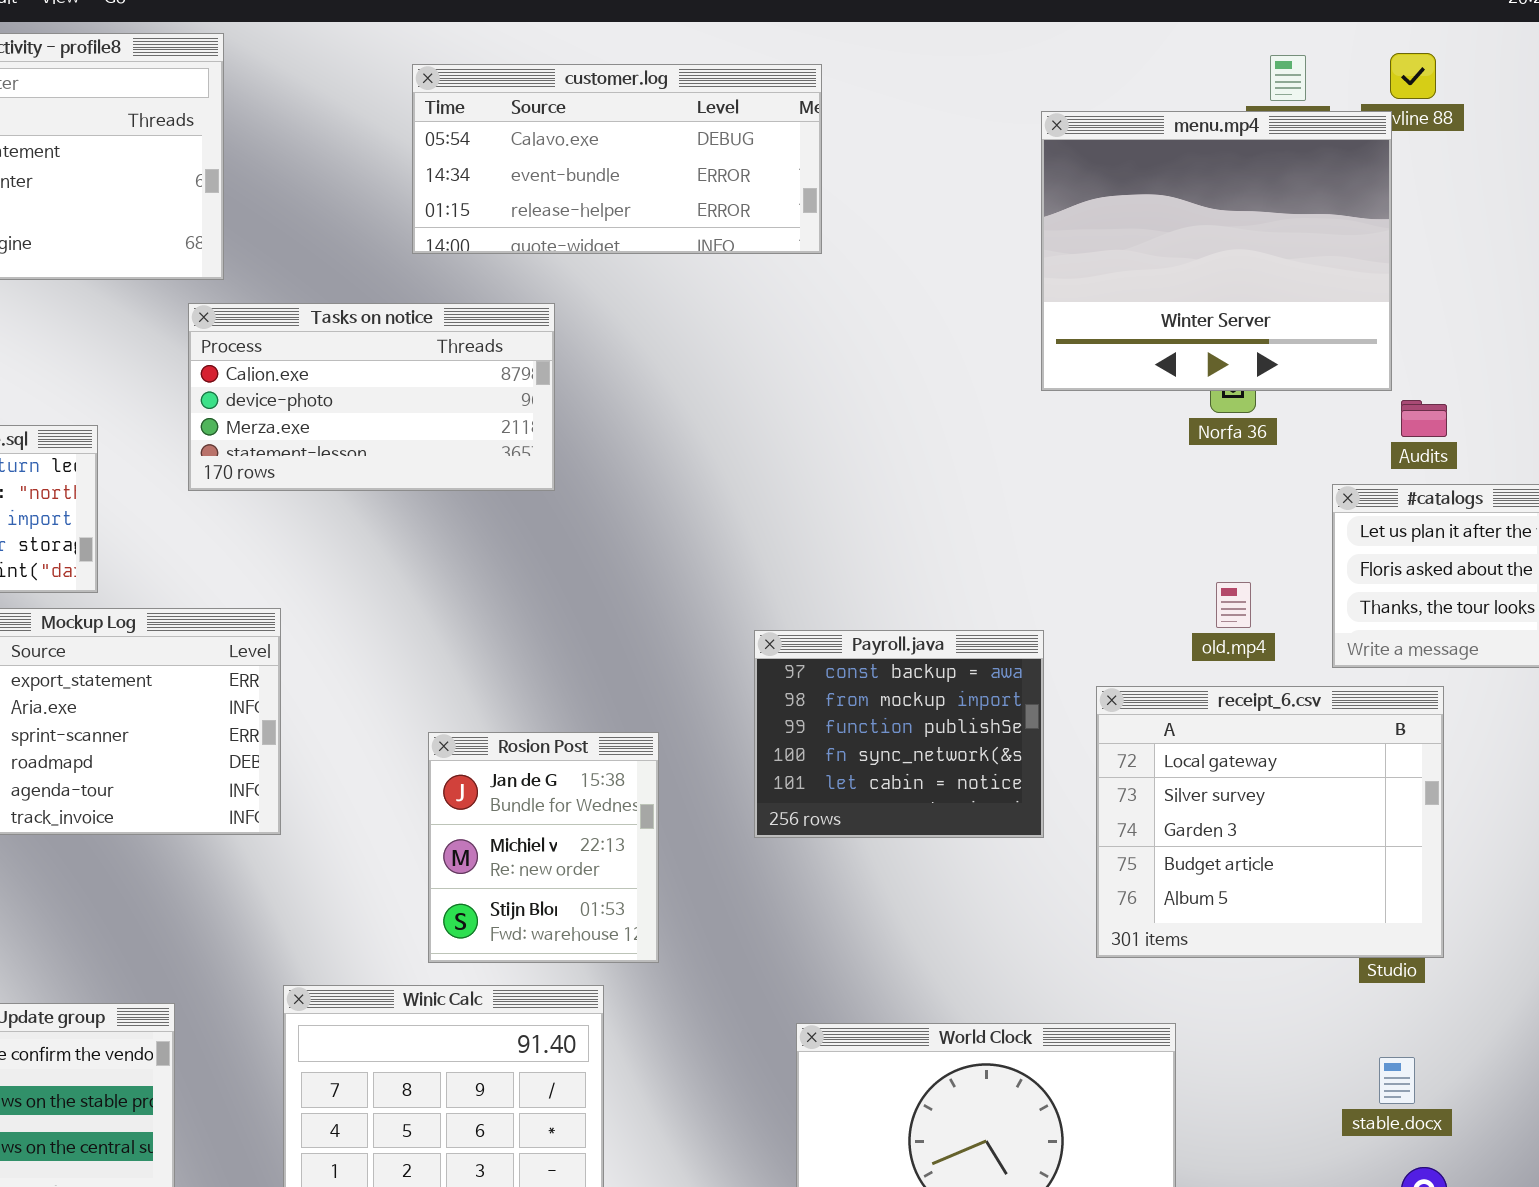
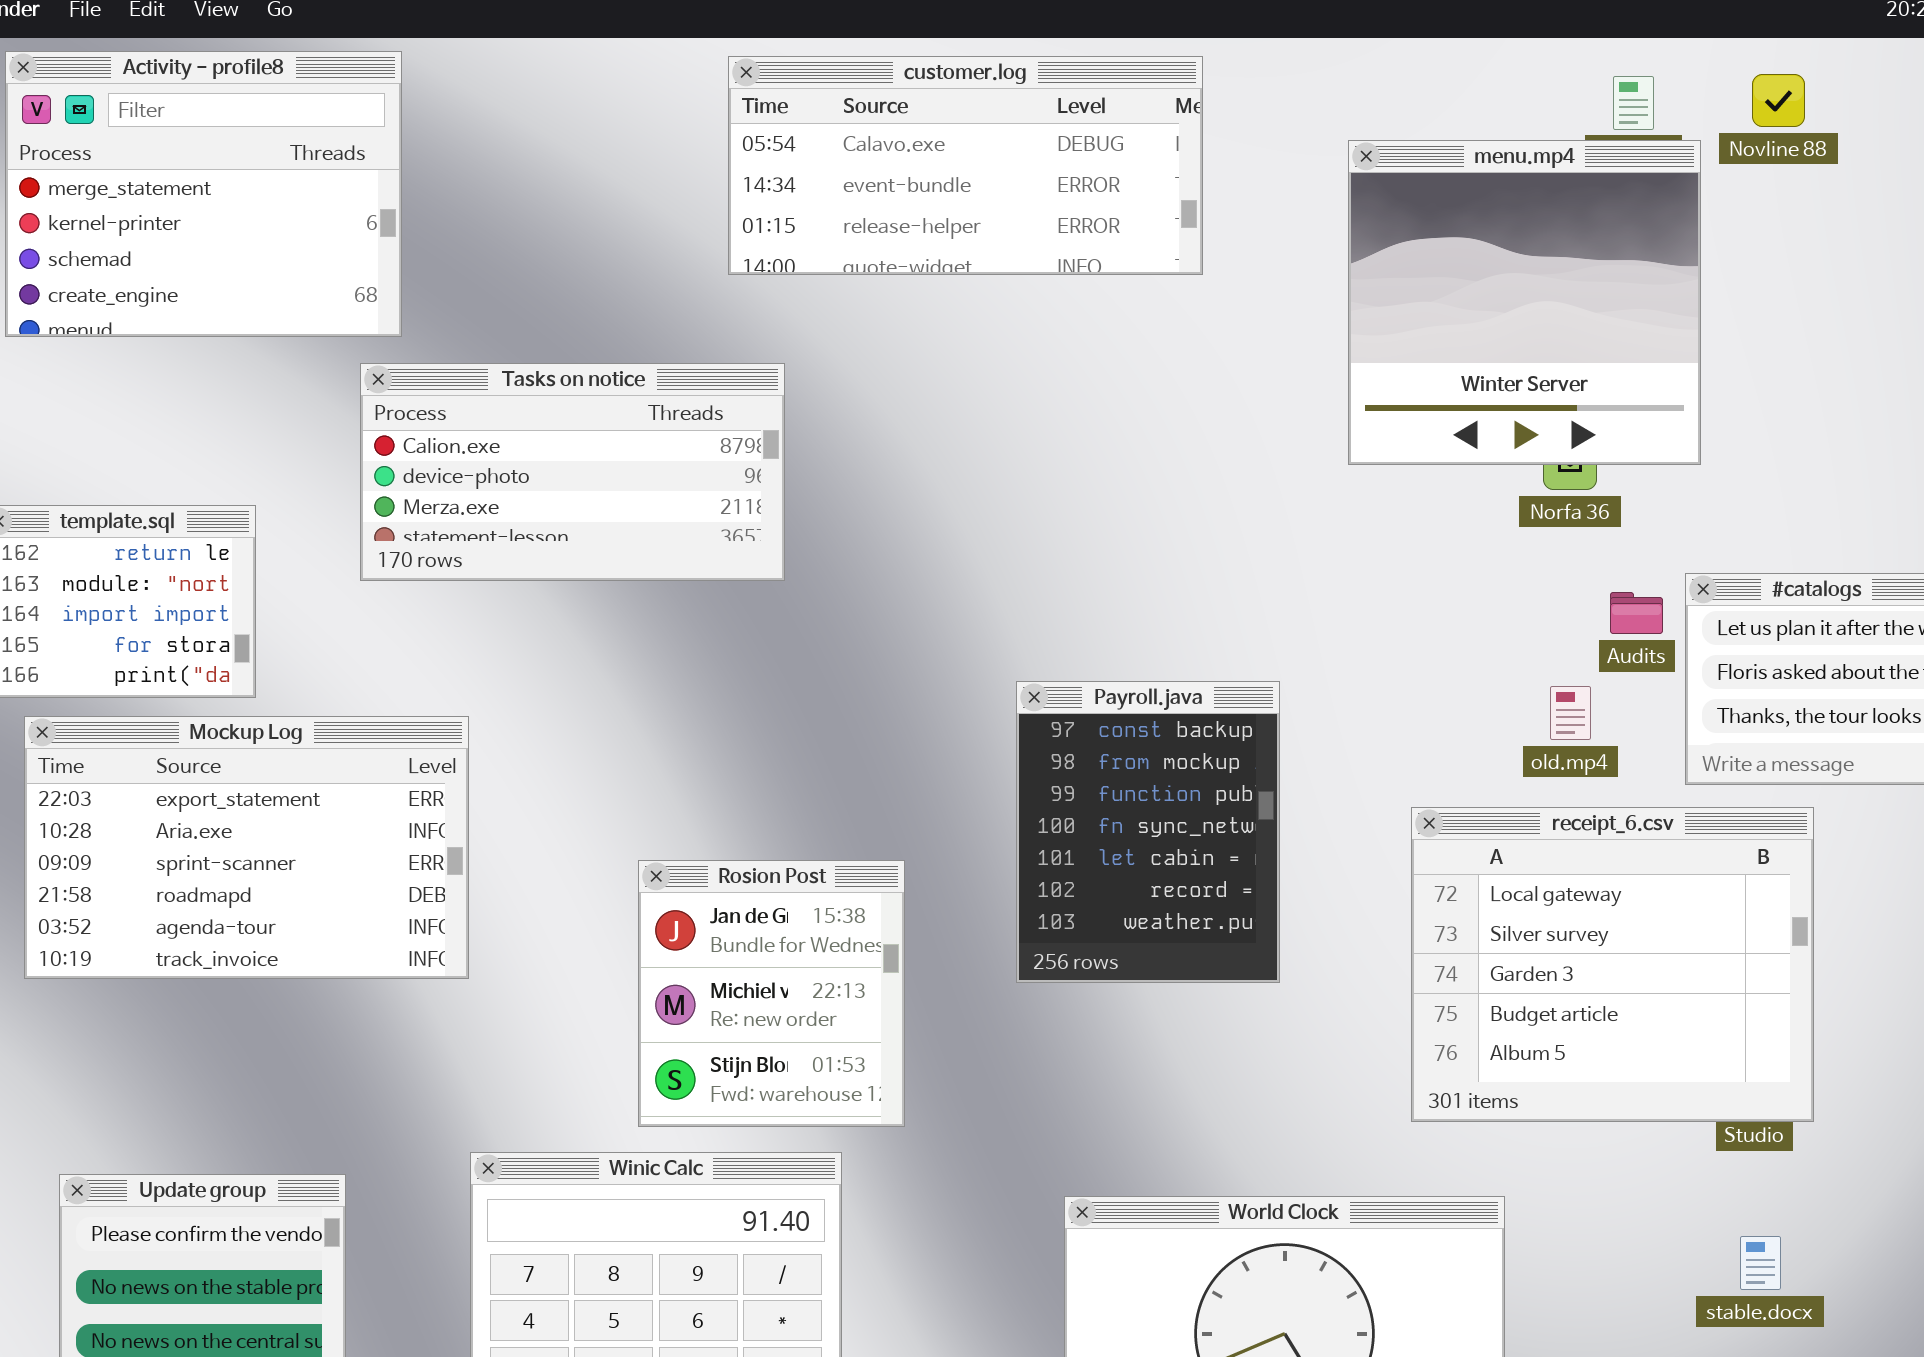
customer.log: [412,64,822,254] -> [728,56,1203,275], moved
menu.mp4: [1041,111,1392,391] -> [1348,140,1701,465], resized
Audits: [1401,400,1447,437] -> [1610,592,1663,634], moved
Payroll.java: [754,630,1044,838] -> [1016,681,1280,983], resized

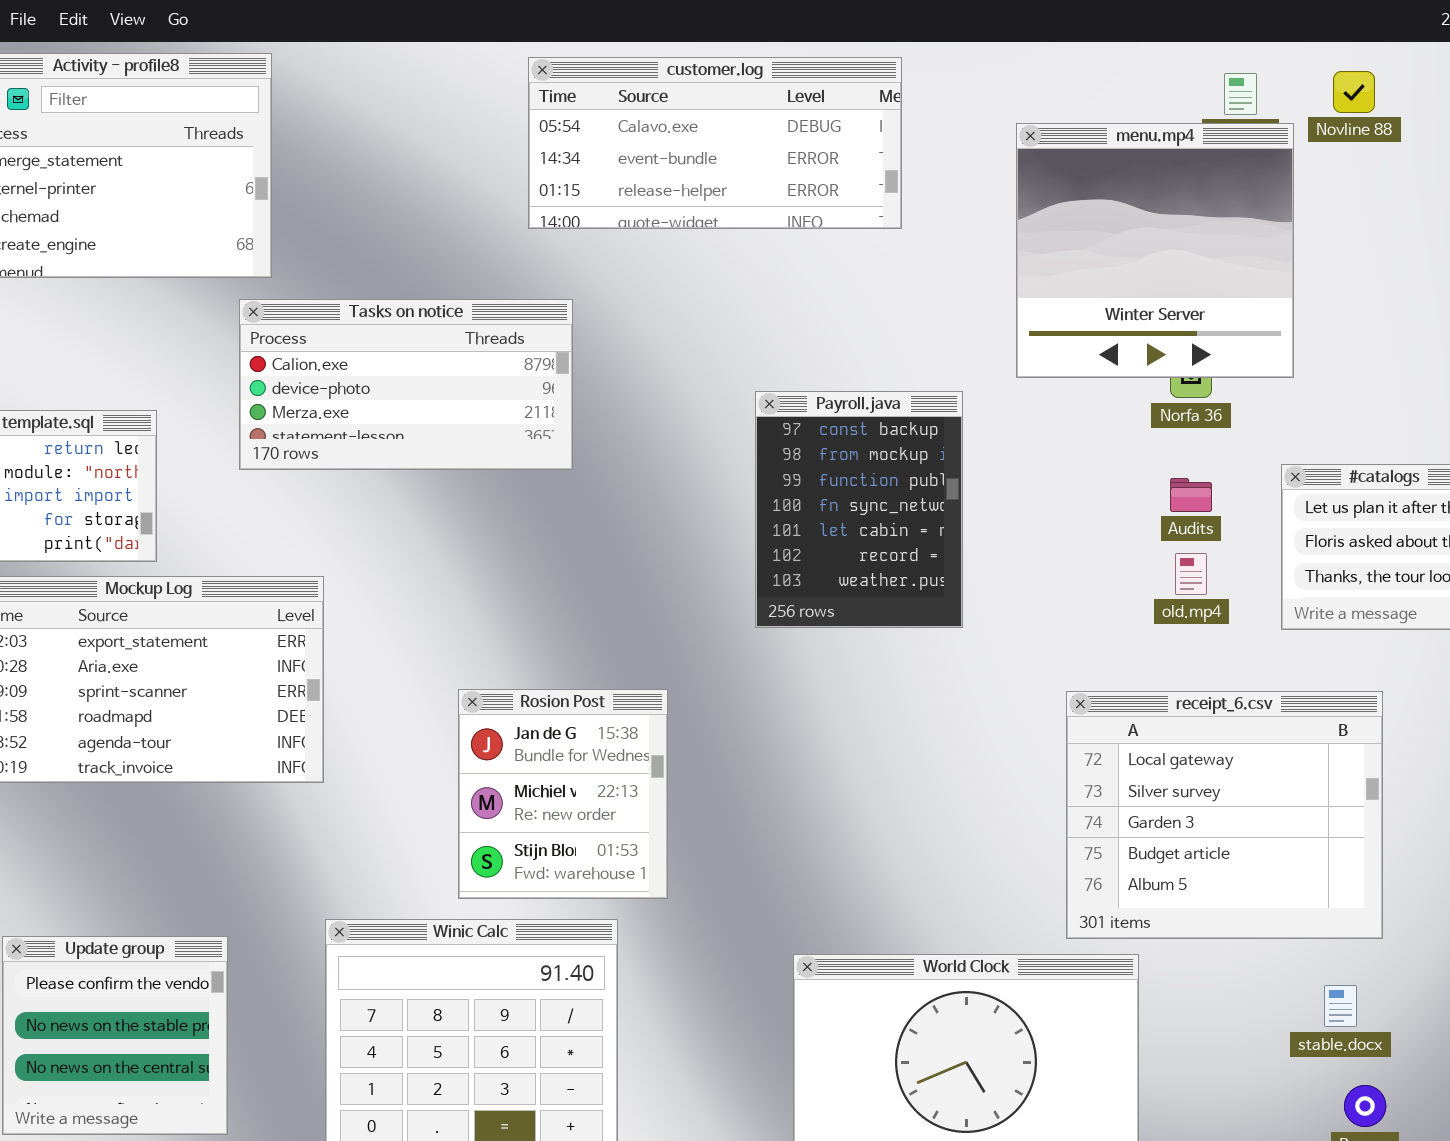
Audits: [1610,592,1663,634] -> [1170,478,1212,512], moved
Payroll.java: [1016,681,1280,983] -> [755,391,963,628], moved
receipt_6.csv: [1411,807,1814,1122] -> [1066,691,1383,939], moved

